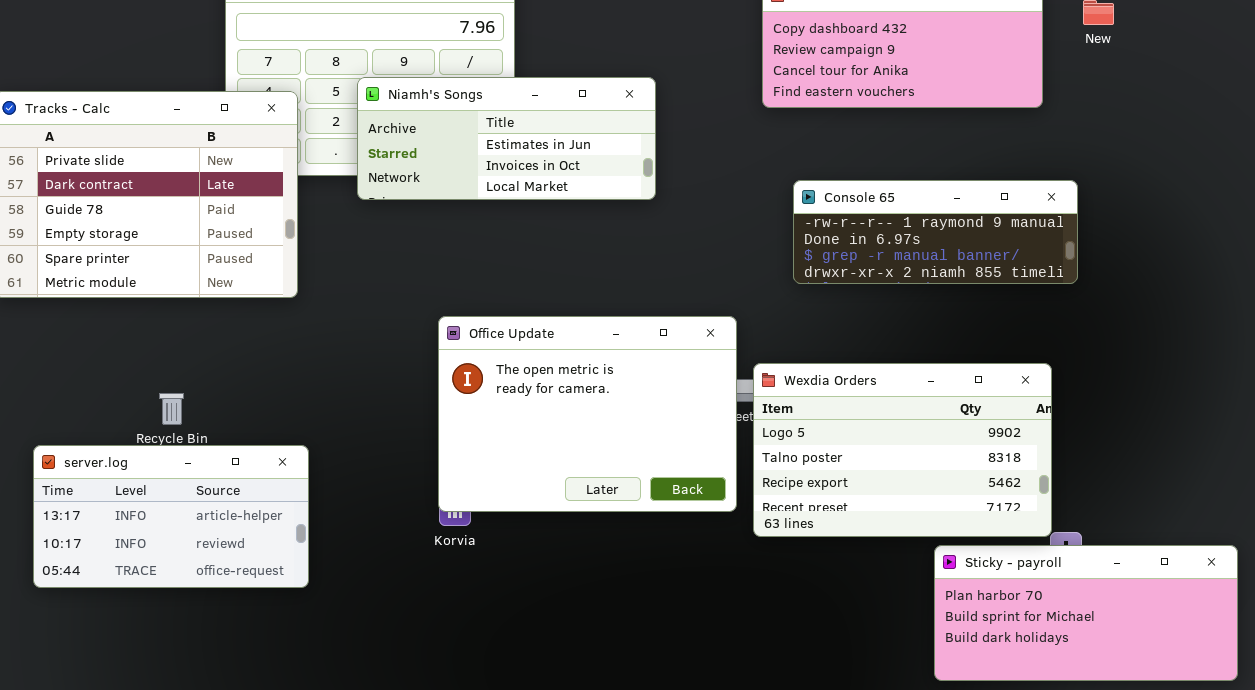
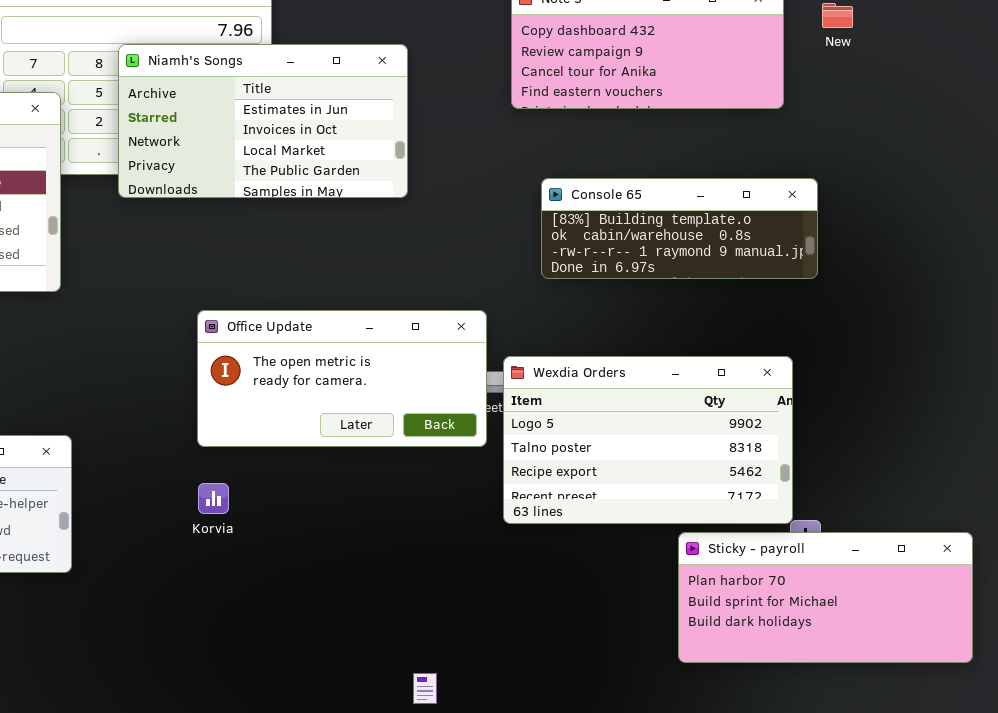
Niamh's Songs: [357,77,656,200] -> [118,44,408,198], resized
Console 65: [793,180,1078,284] -> [541,178,818,279], scrolled up 2 rows
Office Update: [438,316,737,512] -> [197,310,487,447], resized

